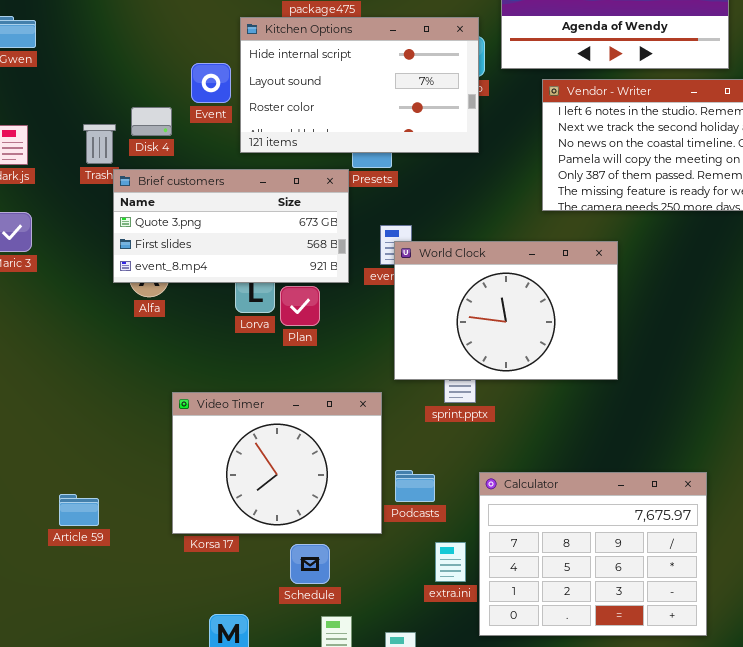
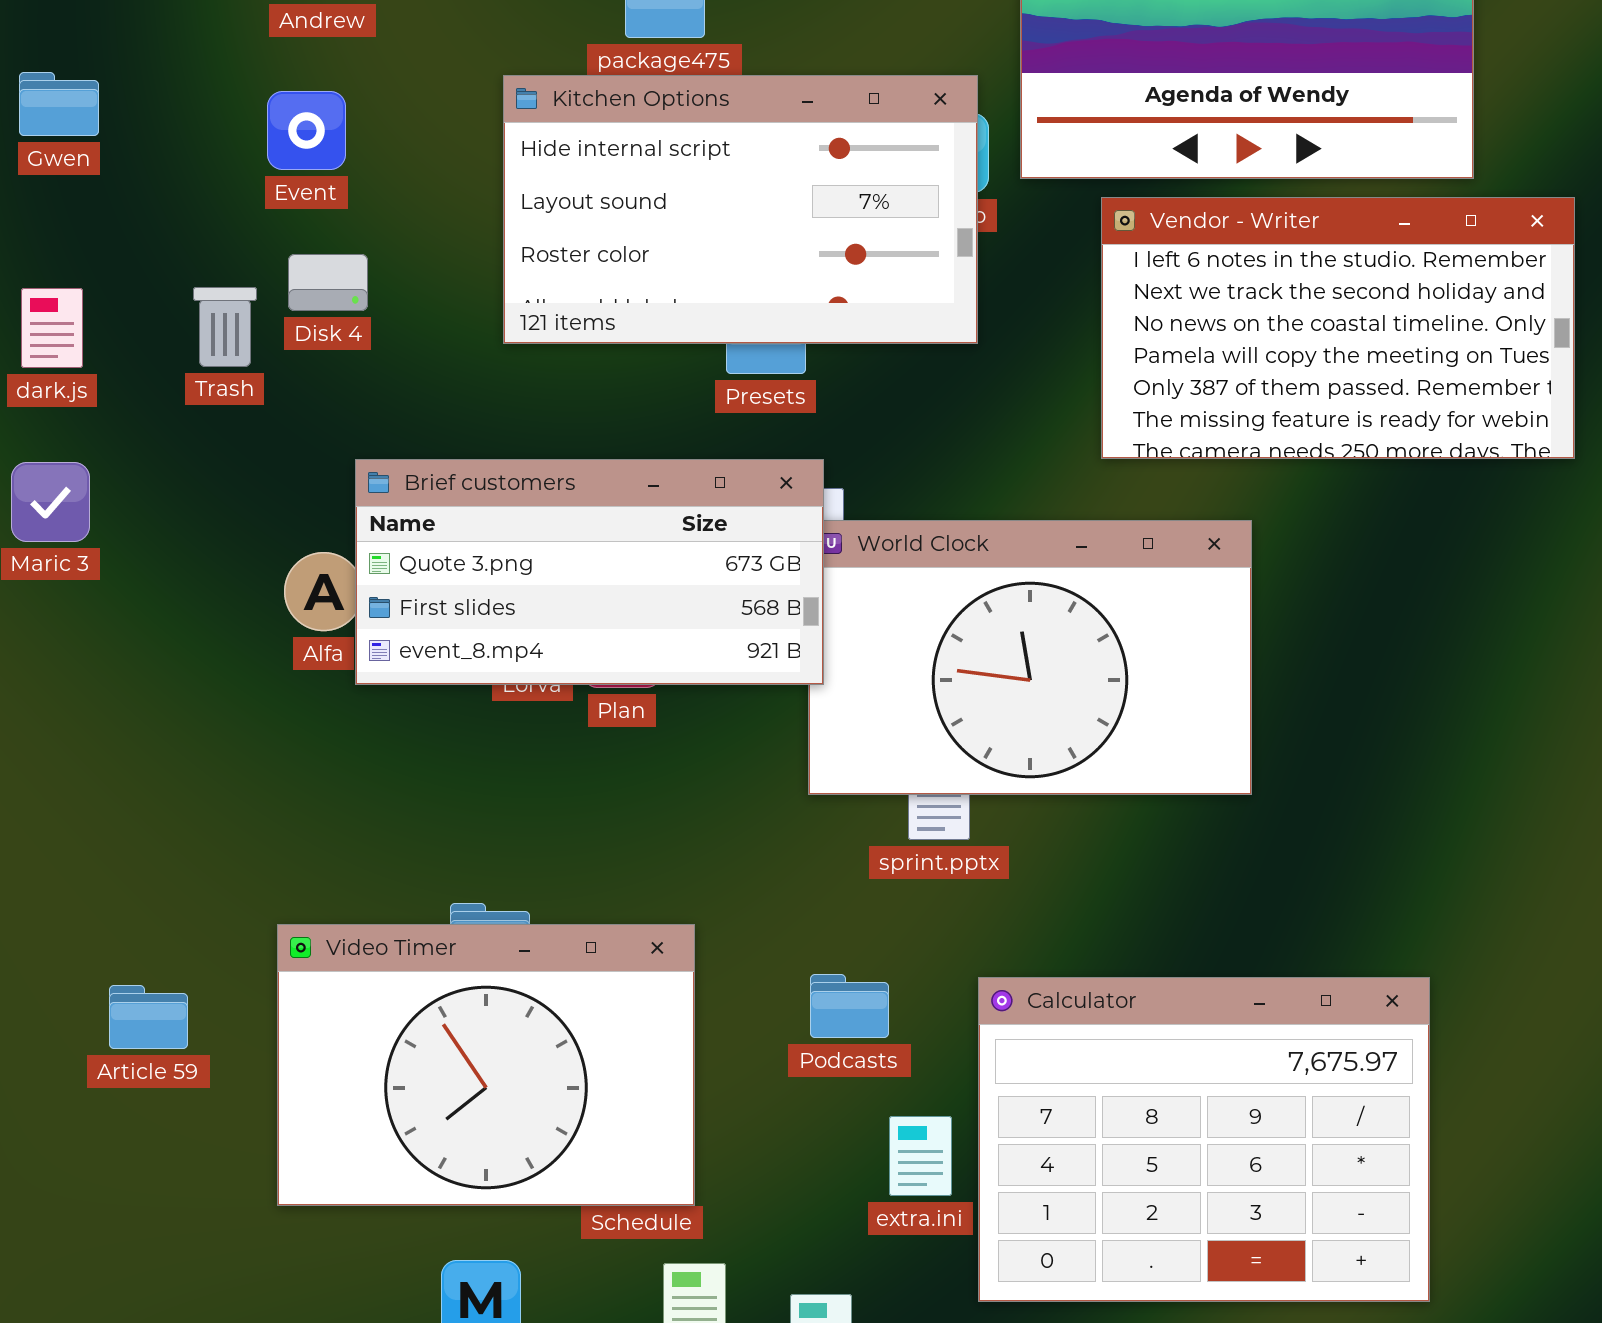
Event: [191,63,231,103] -> [267,91,346,170], moved
Brief customers: [113,169,349,283] -> [355,459,824,685], moved
Video Timer: [172,392,382,534] -> [277,924,695,1206], moved
Article 59: [59,494,99,526] -> [109,985,188,1049], moved

